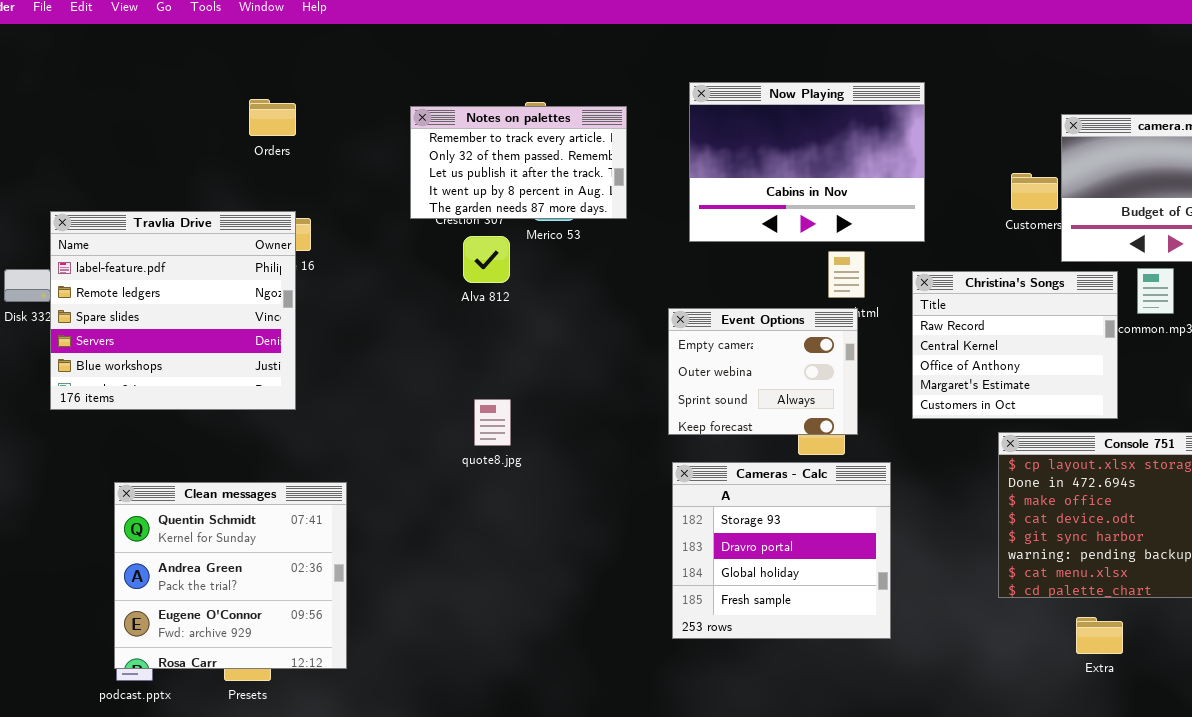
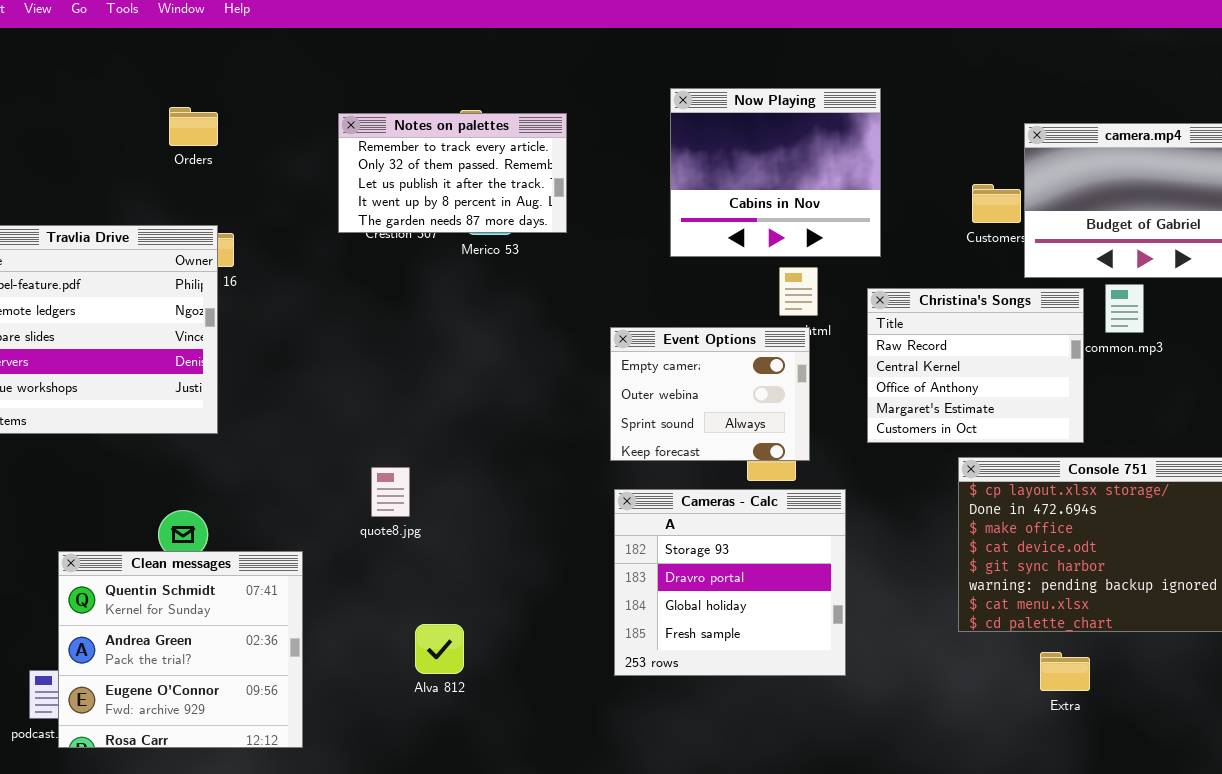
Now Playing: [689,82,925,242] -> [670,88,881,257], resized
Alva 812: [463,236,510,283] -> [415,624,464,674], moved
quote8.jpg: [474,399,511,446] -> [371,467,410,517], moved
Clean messages: [114,482,347,669] -> [58,551,303,748], moved

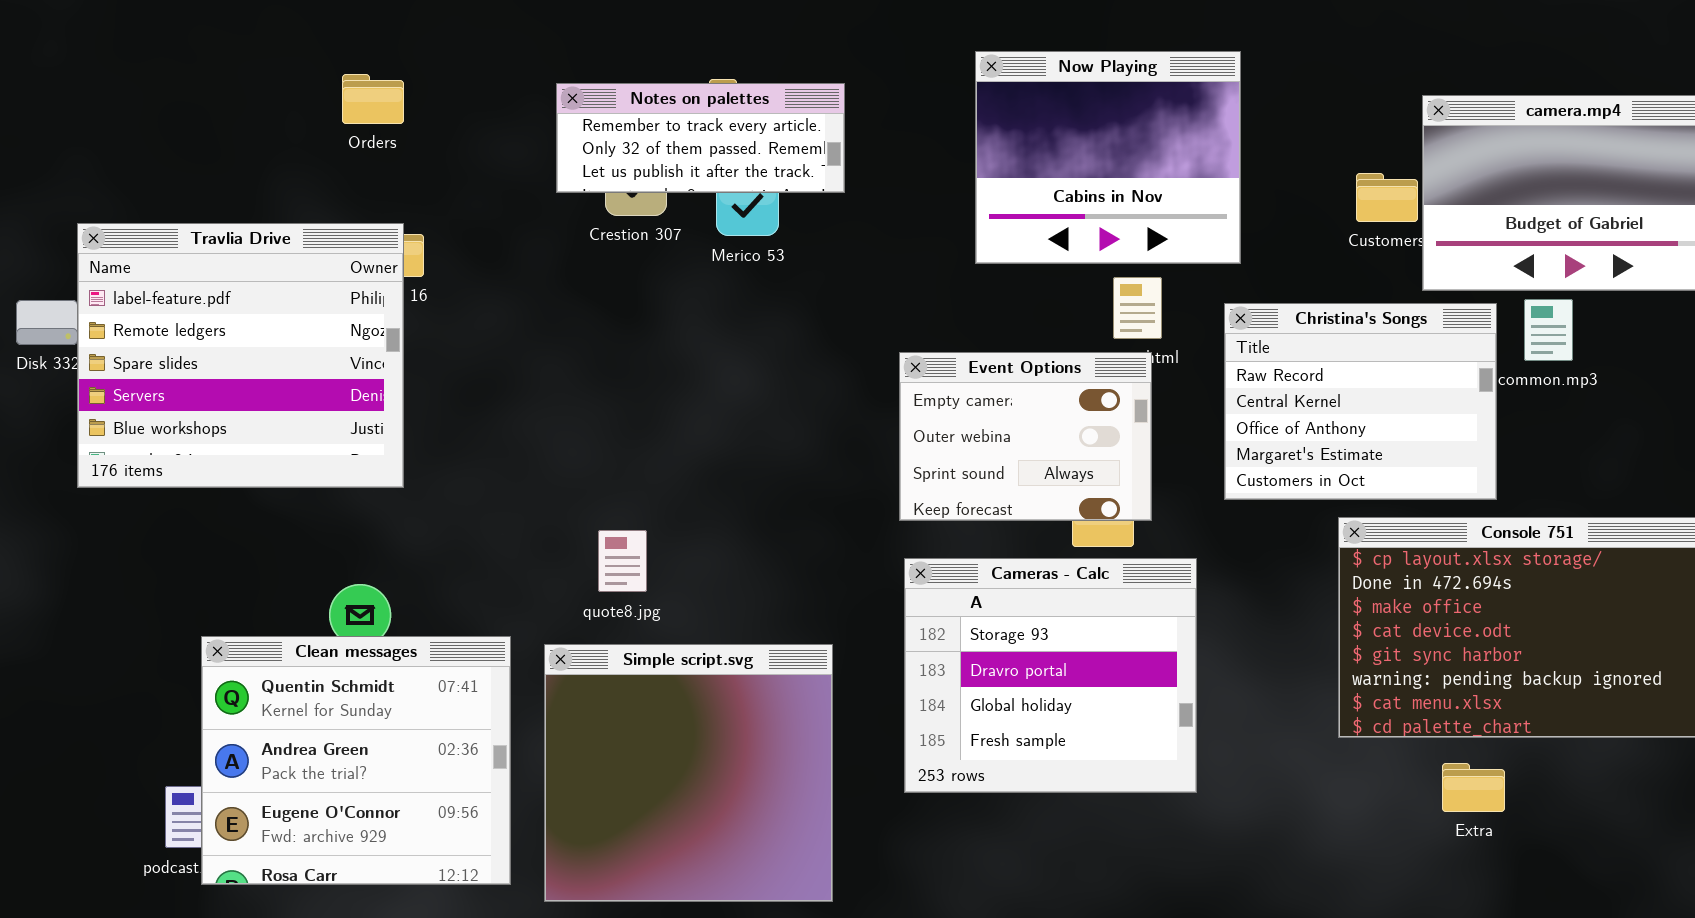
Notes on palettes: [338,113,567,233] -> [556,83,845,193], resized
Simple script.svg: none -> [544,644,833,902], opened

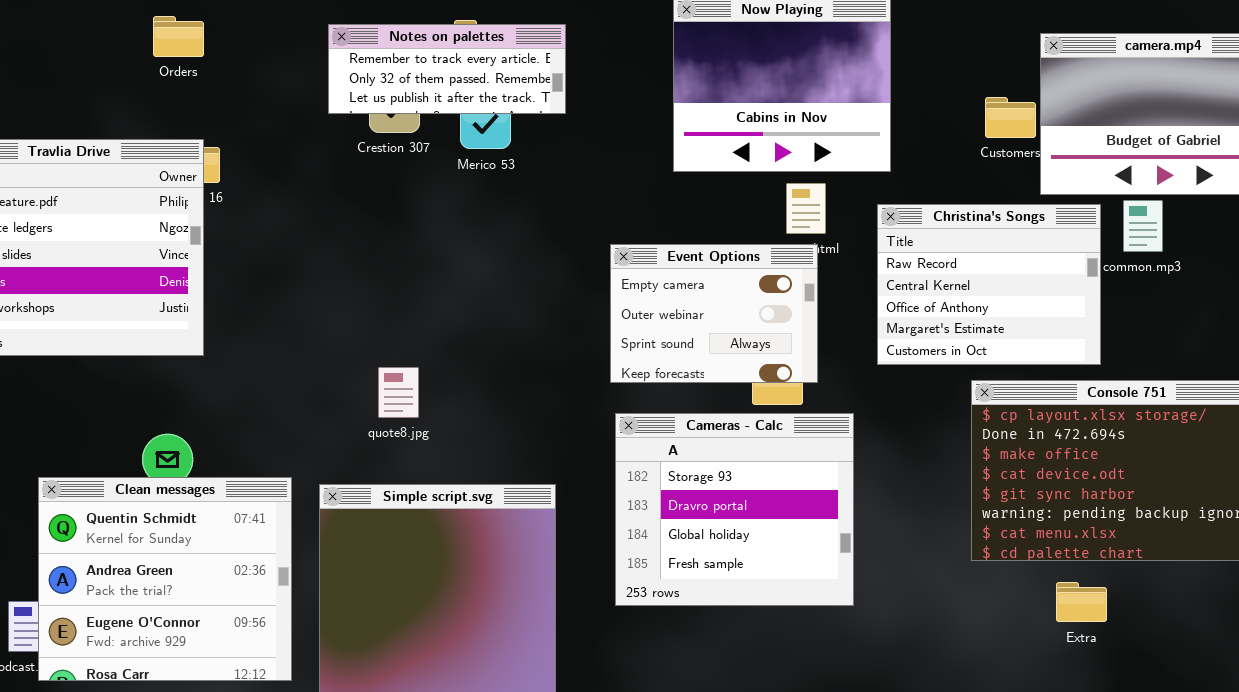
quote8.jpg: [598,530,647,592] -> [378,367,419,418], moved

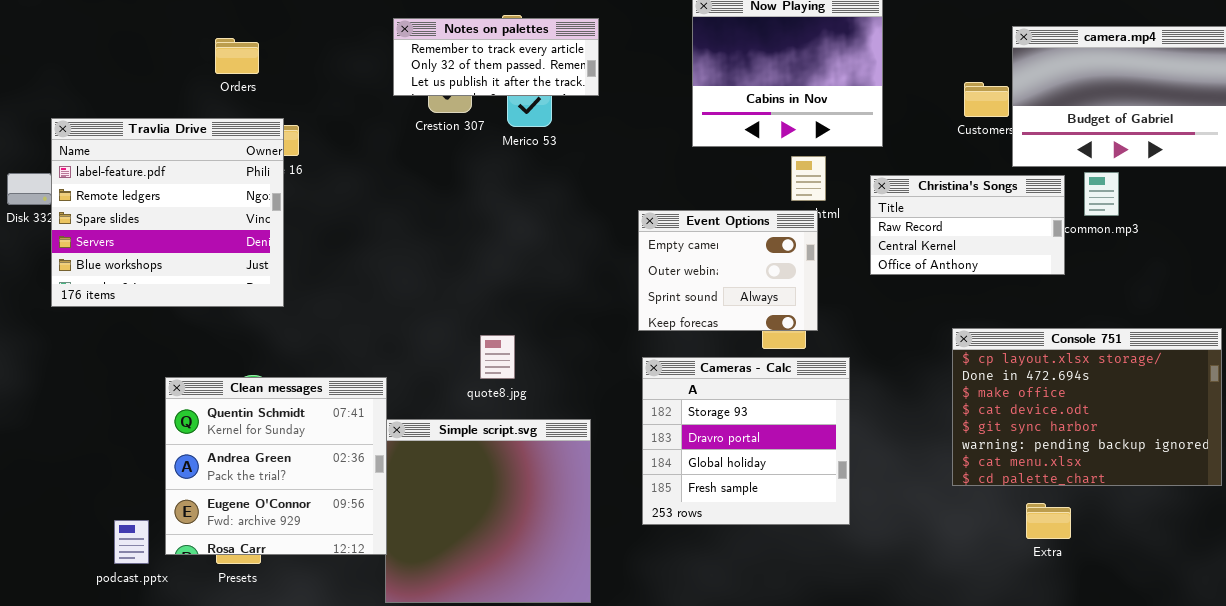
Orders: [153,16,204,57] -> [215,38,259,74], moved
Christina's Songs: [877,204,1101,365] -> [870,175,1065,275], resized
quote8.jpg: [378,367,419,418] -> [480,335,515,379], moved
Clean messages: [38,477,292,681] -> [165,377,387,555], moved

